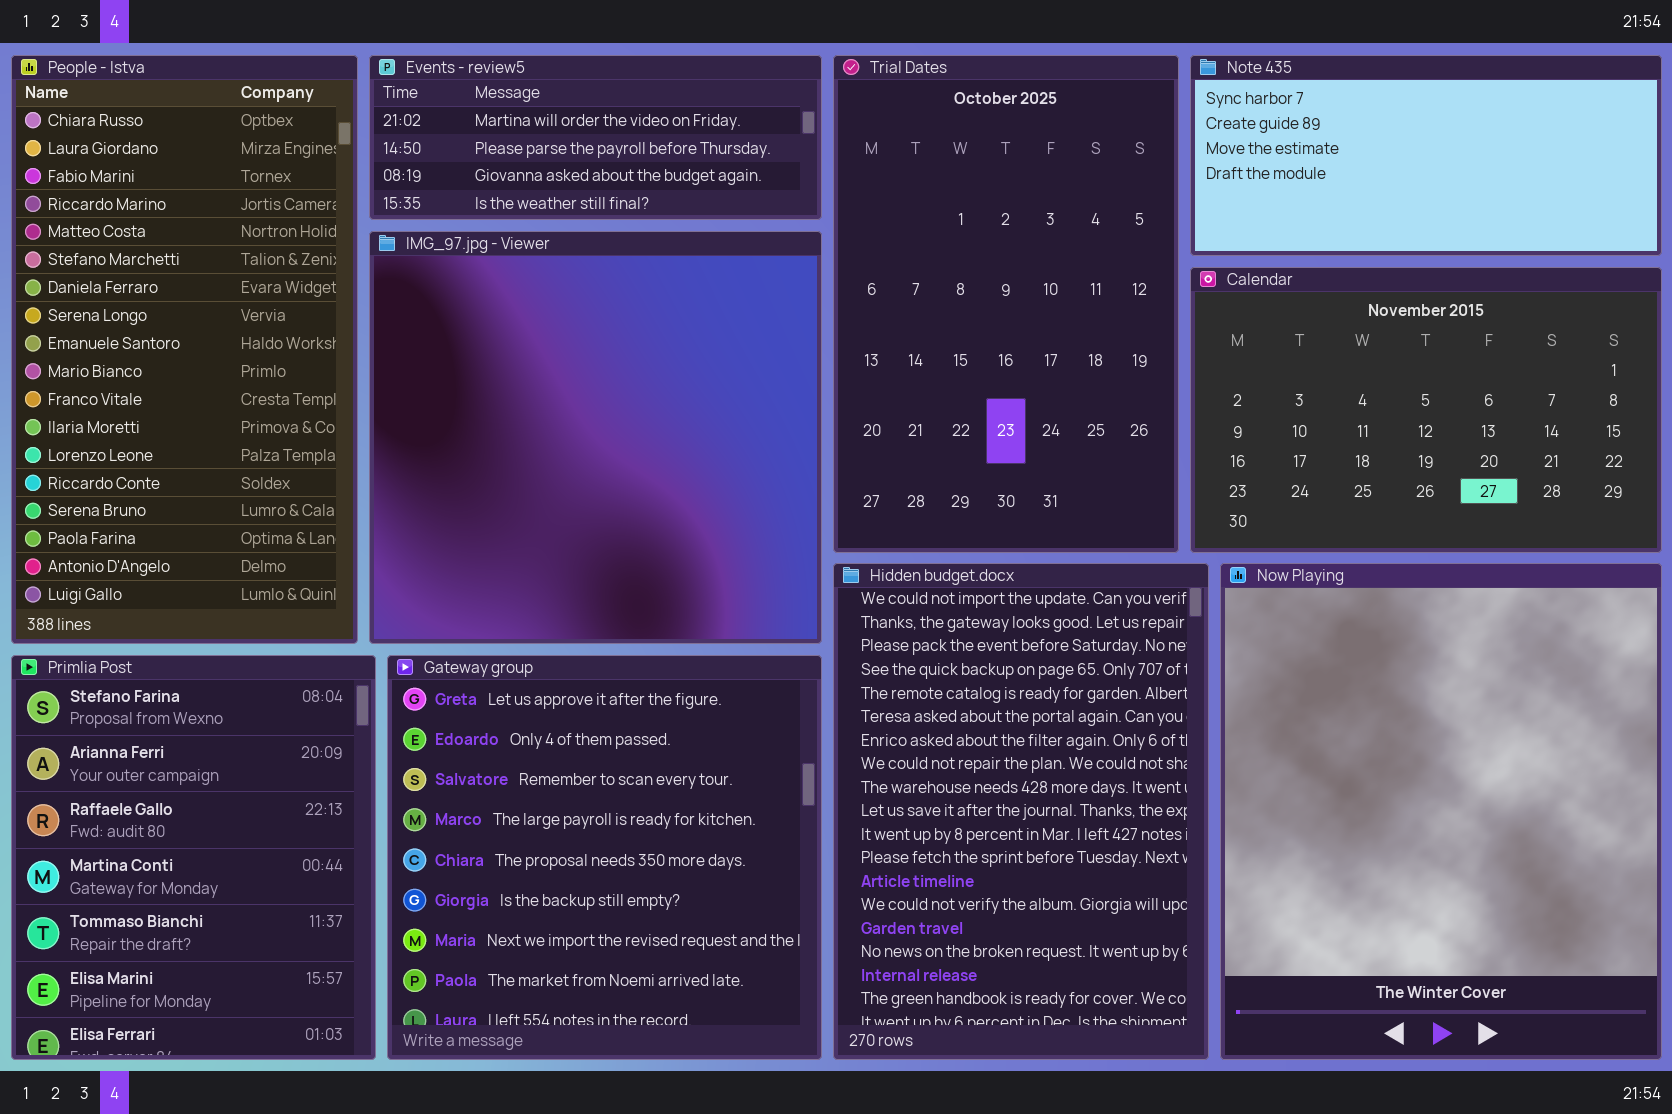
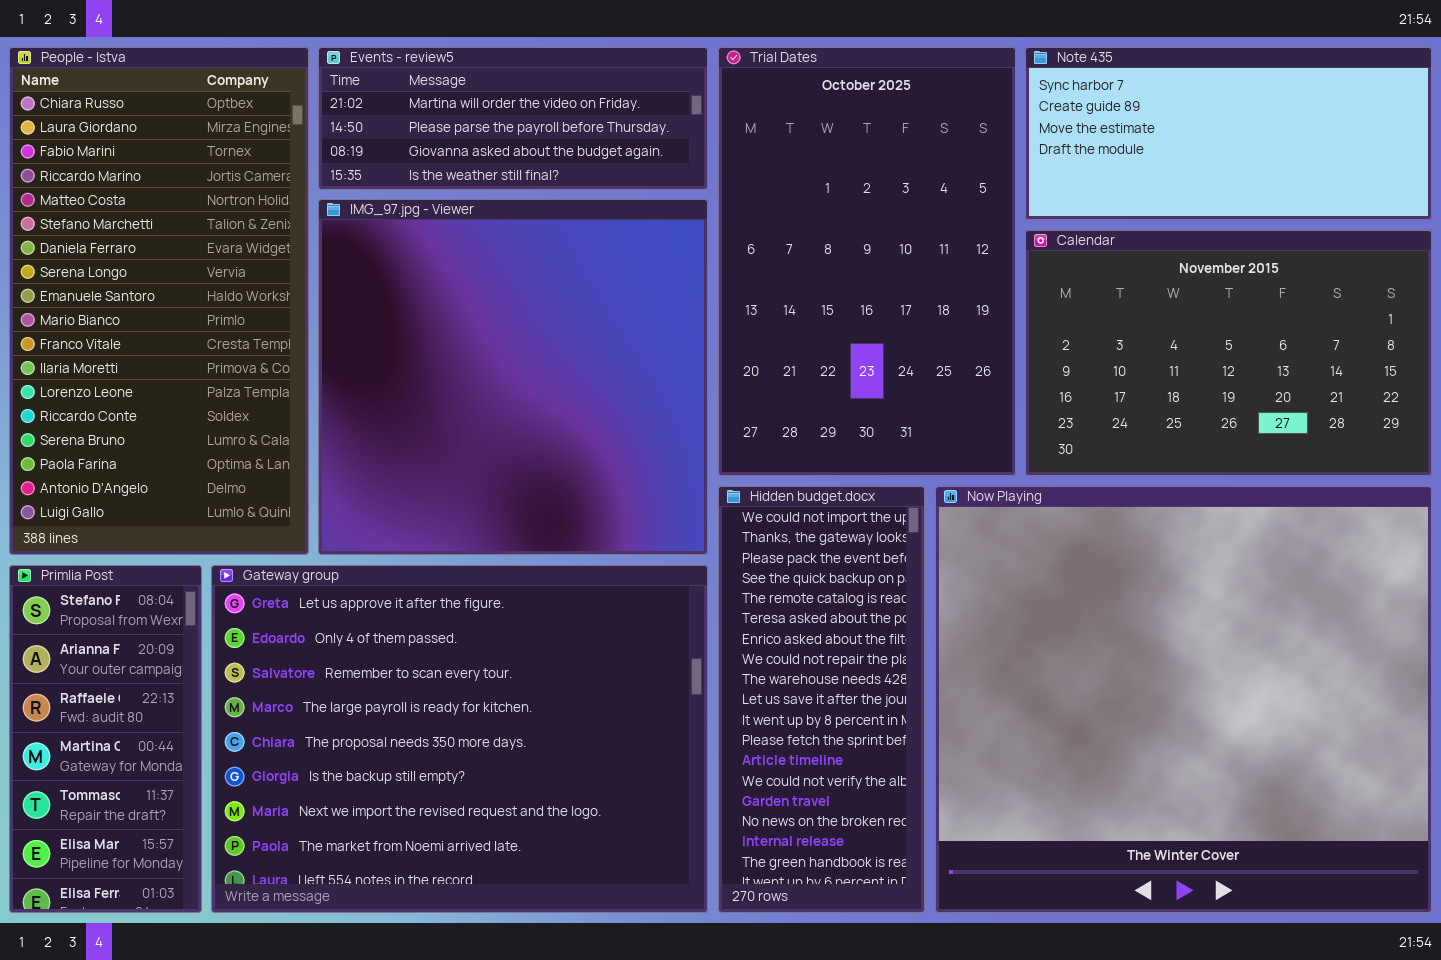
Hidden budget.docx: [833,563,1209,1060] -> [718,486,925,913], resized
Now Playing: [1220,563,1662,1060] -> [935,486,1432,913], resized
Primlia Post: [11,655,376,1060] -> [9,565,202,913], resized
Gateway group: [387,655,822,1060] -> [211,565,708,913], resized

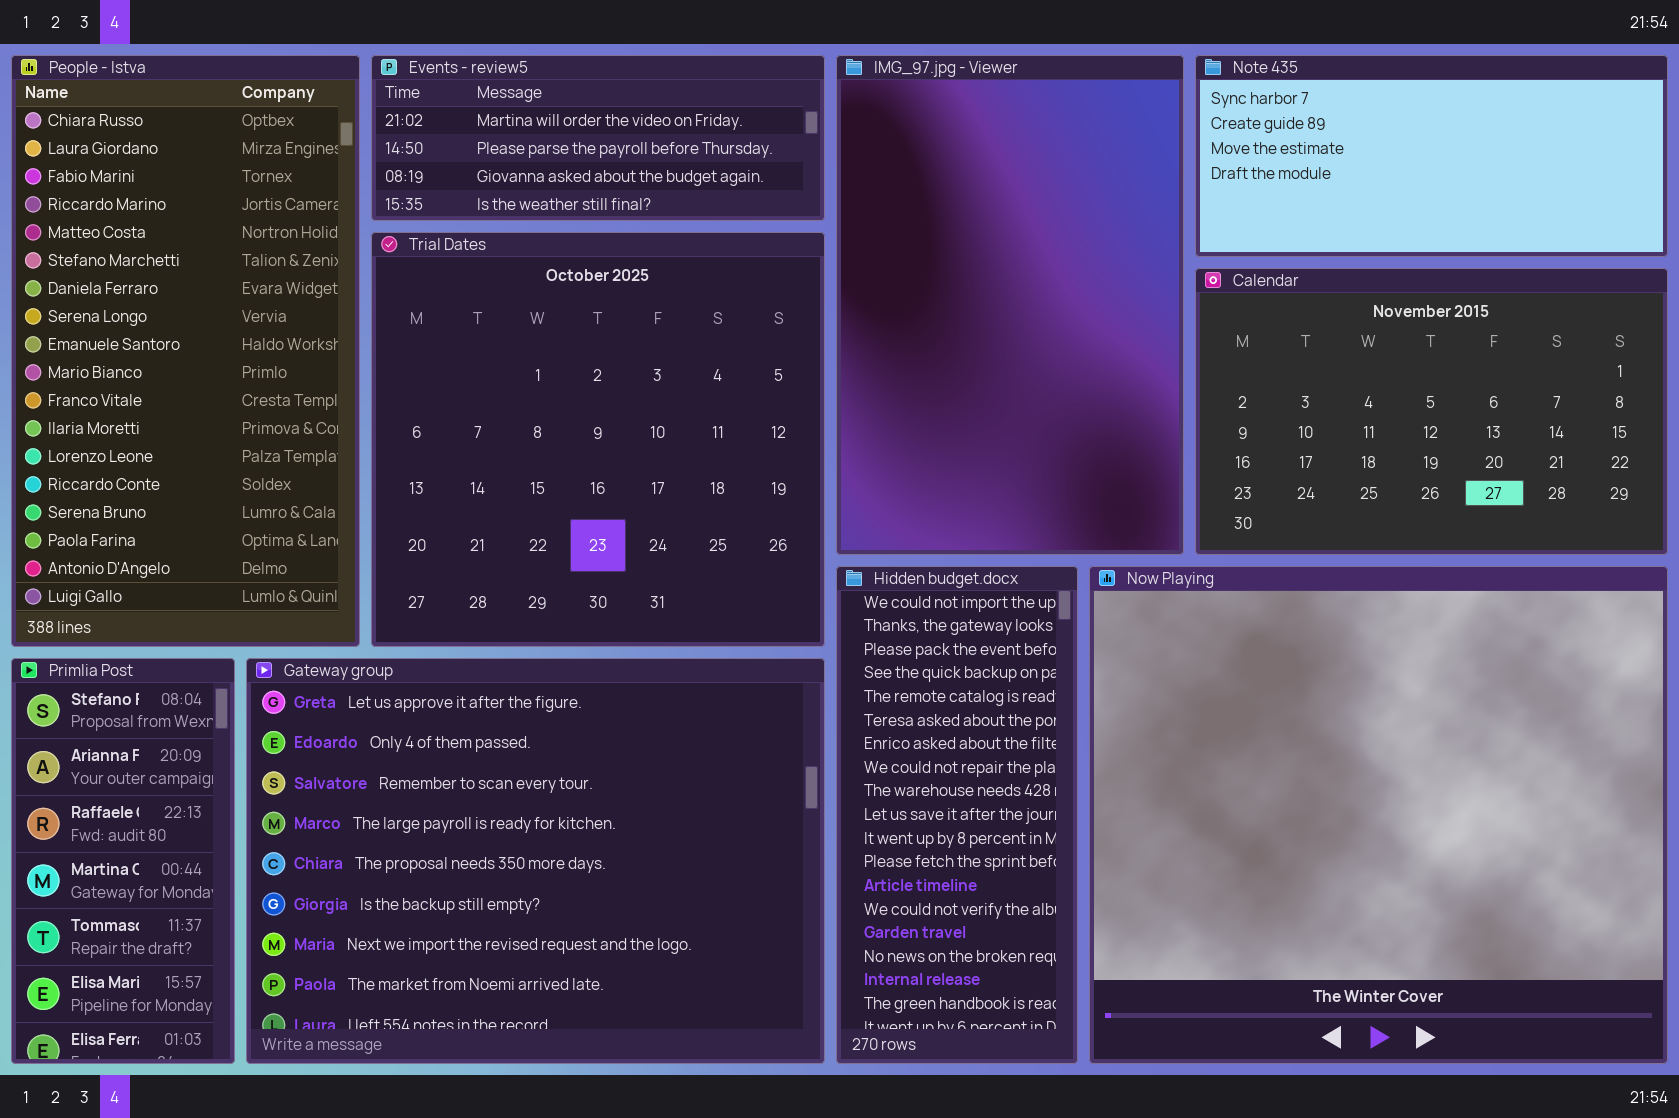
Trial Dates: [718,47,1016,476] -> [371,232,825,647], moved, resized
IMG_97.jpg - Viewer: [318,199,708,555] -> [836,55,1184,555], moved, resized

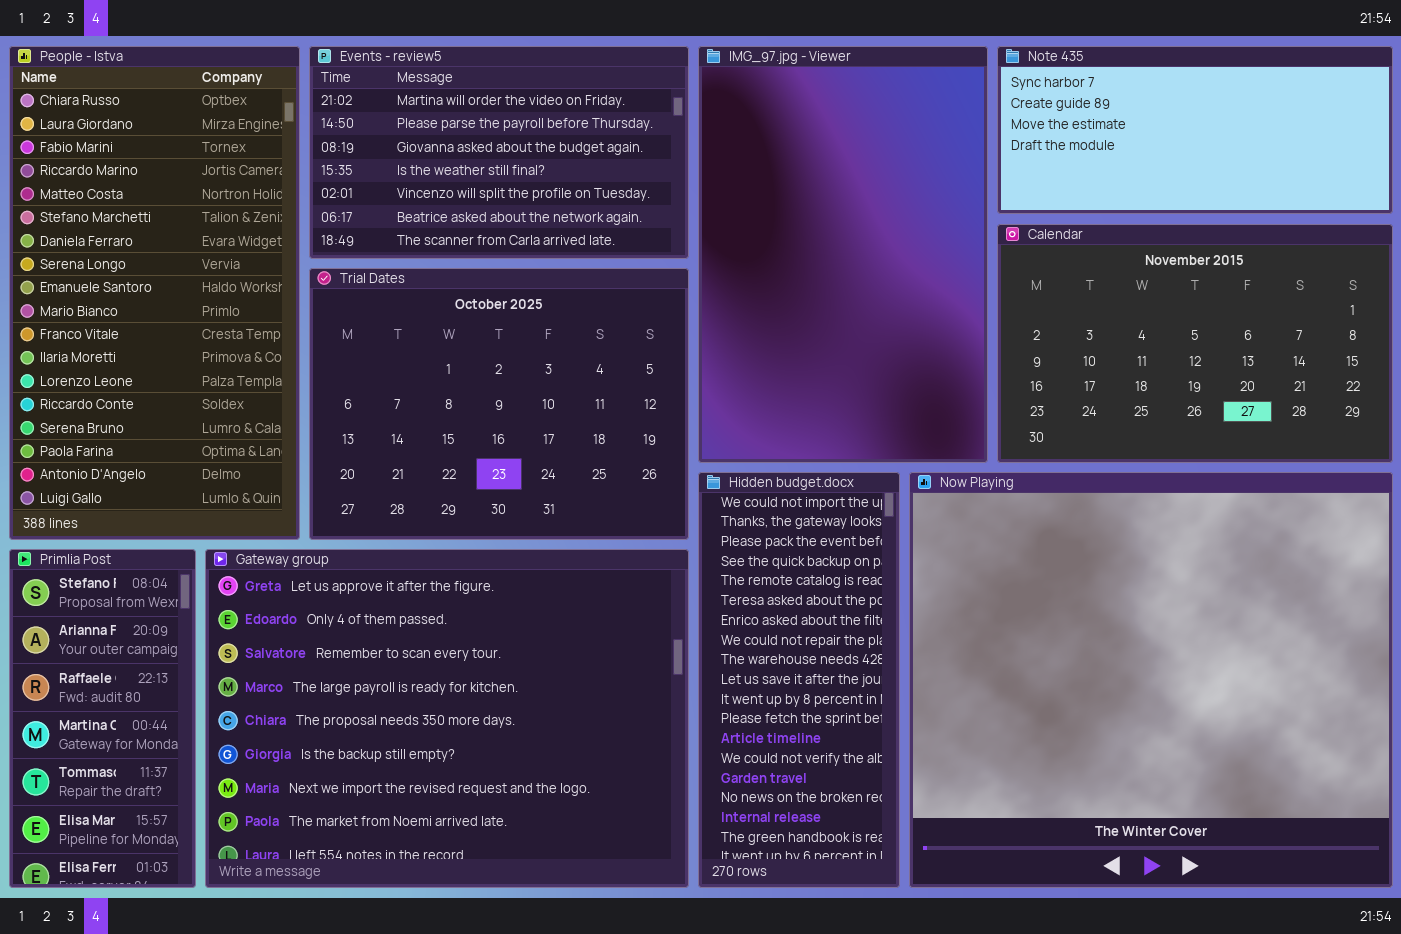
Events - review5: [371,55,825,221] -> [309,46,689,259], resized
Trial Dates: [371,232,825,647] -> [309,268,689,540], resized

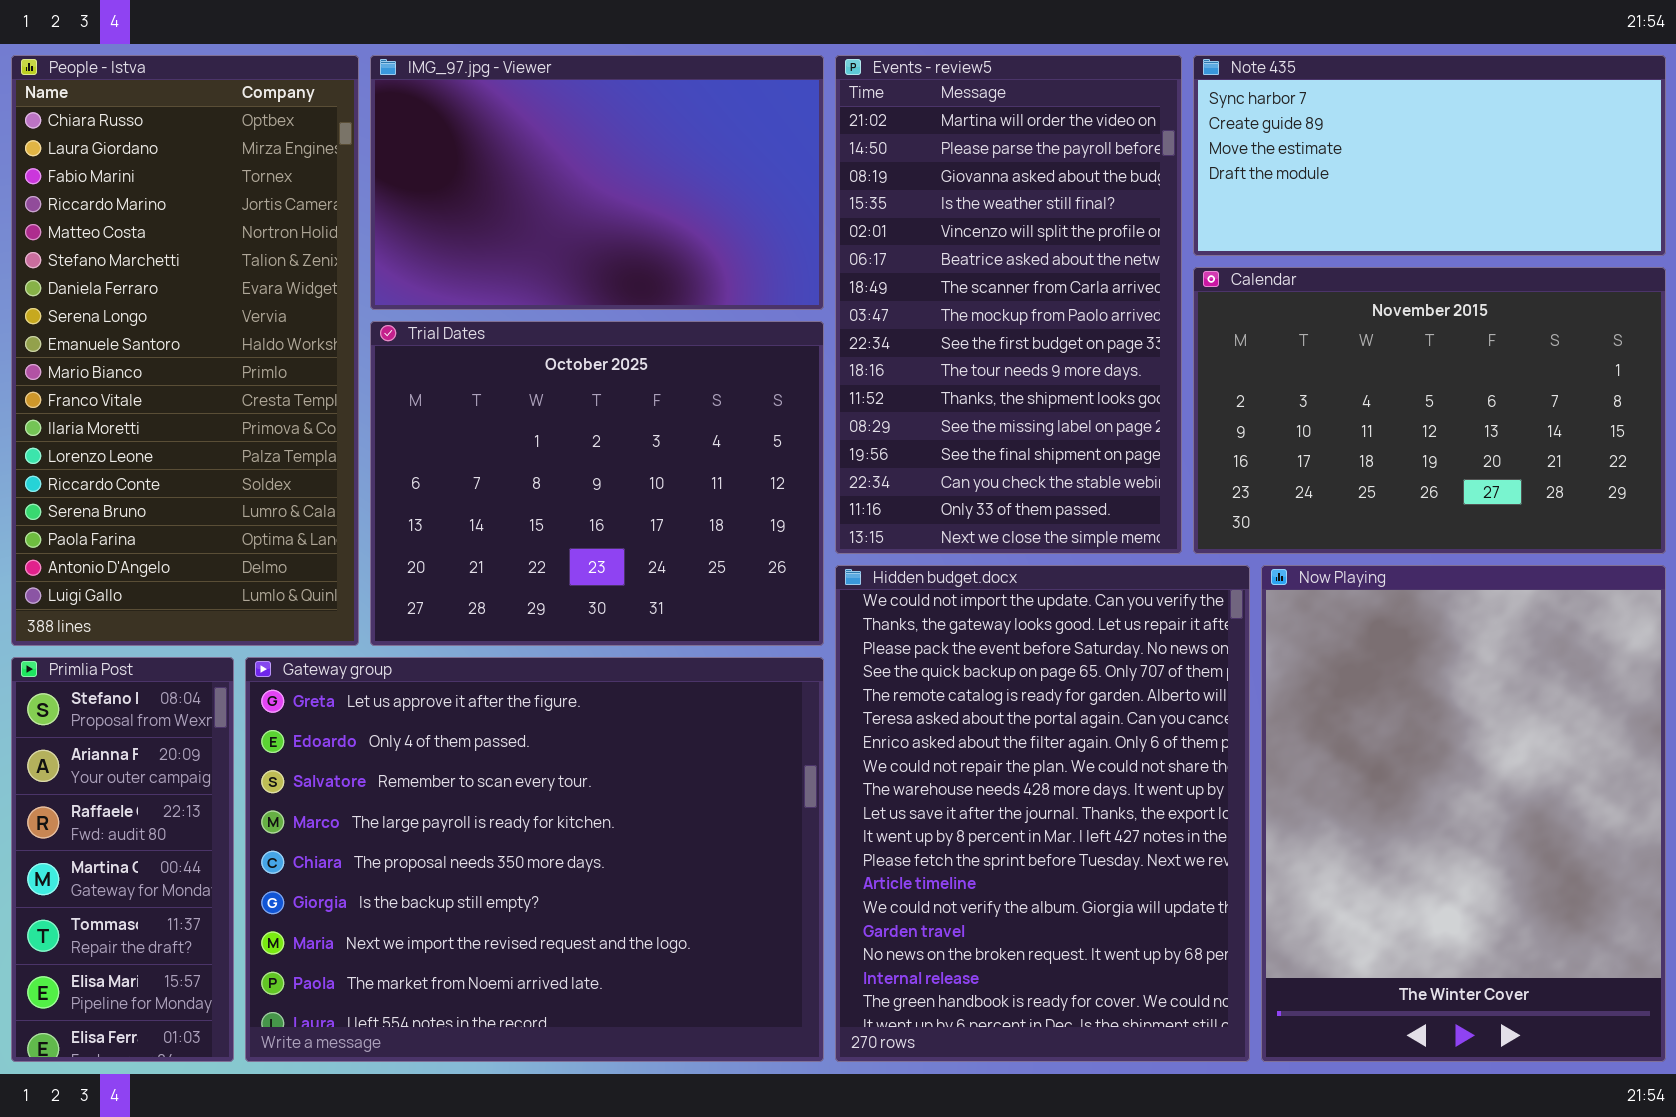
Events - review5: [309,46,689,259] -> [835,55,1182,554], moved, resized
IMG_97.jpg - Viewer: [698,46,988,463] -> [370,55,824,310], moved, resized
Hidden budget.docx: [698,472,900,888] -> [835,565,1250,1062], resized
Now Playing: [909,472,1393,888] -> [1261,565,1666,1062], resized

